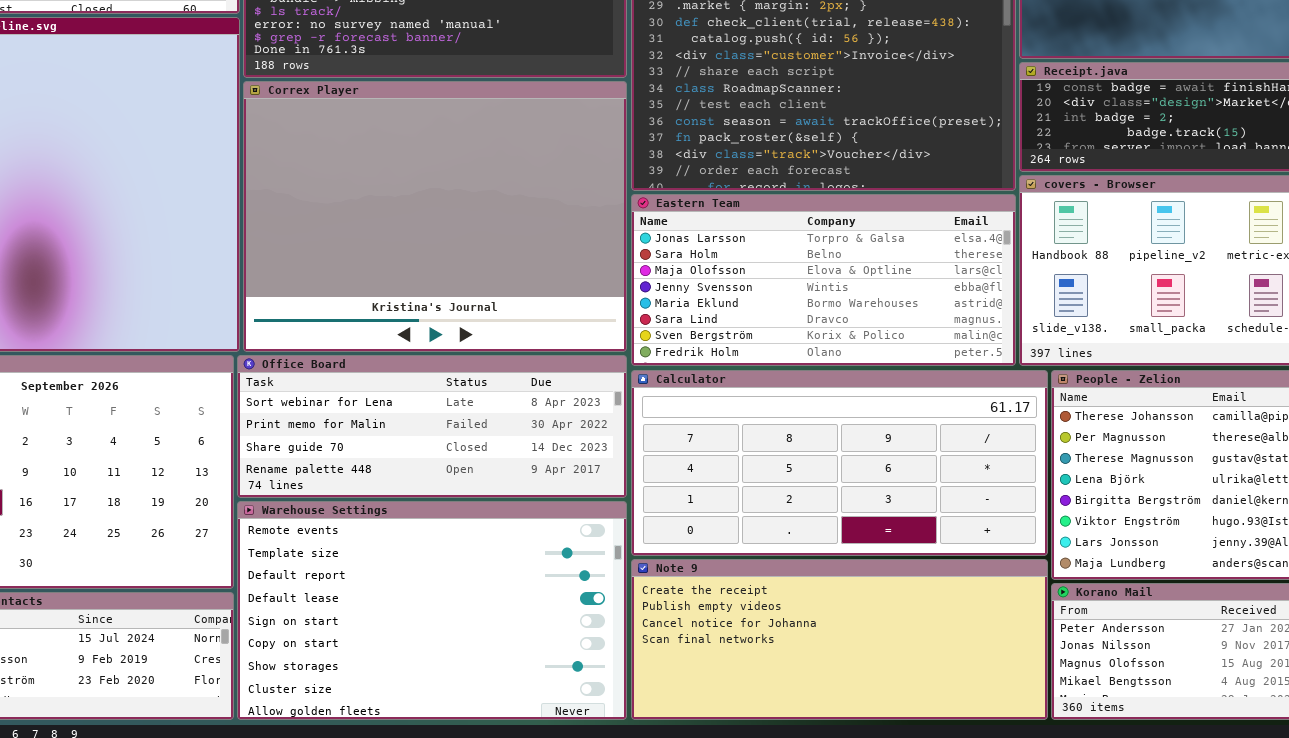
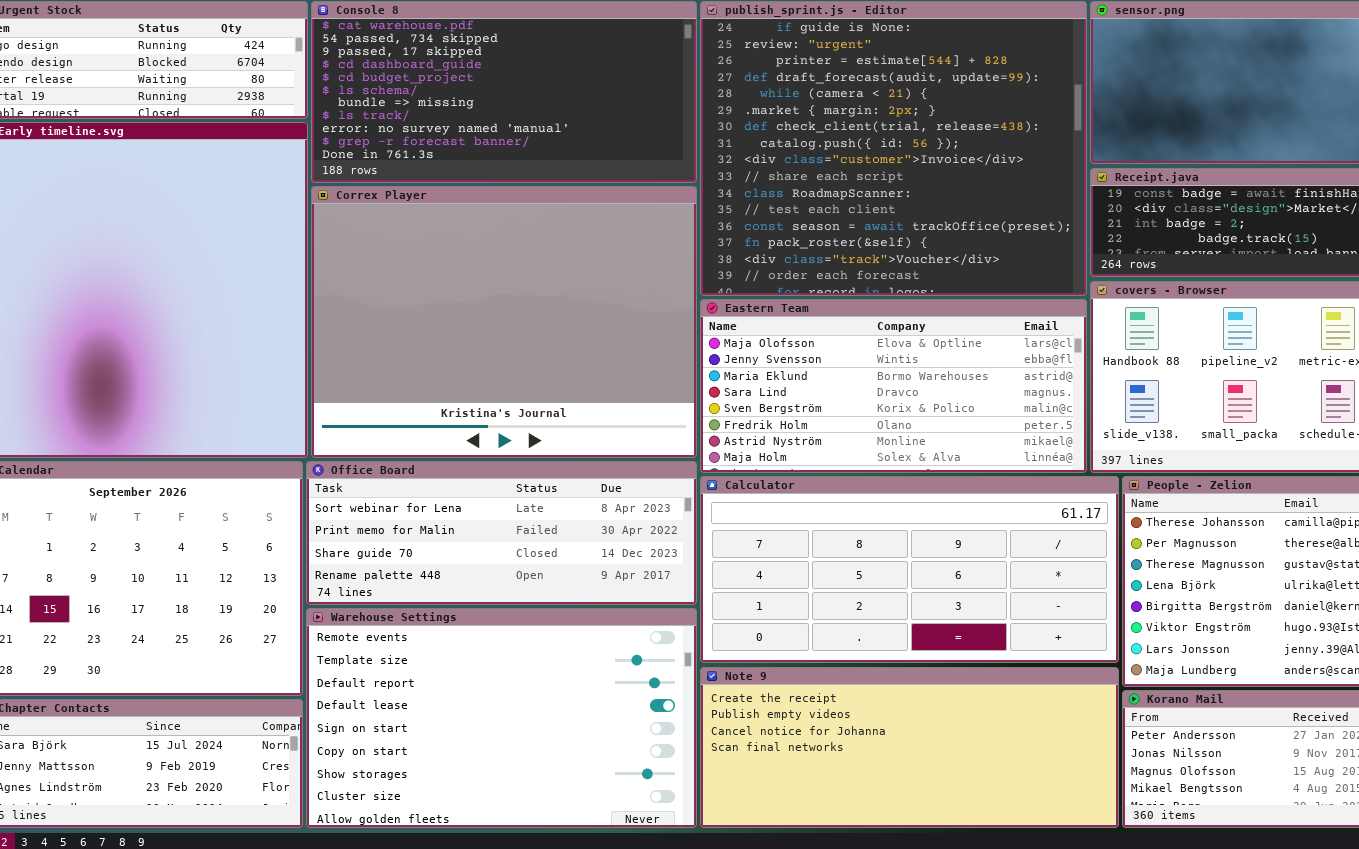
Eastern Team: [631,194,1016,366] -> [700,299,1087,473], scrolled down 2 rows

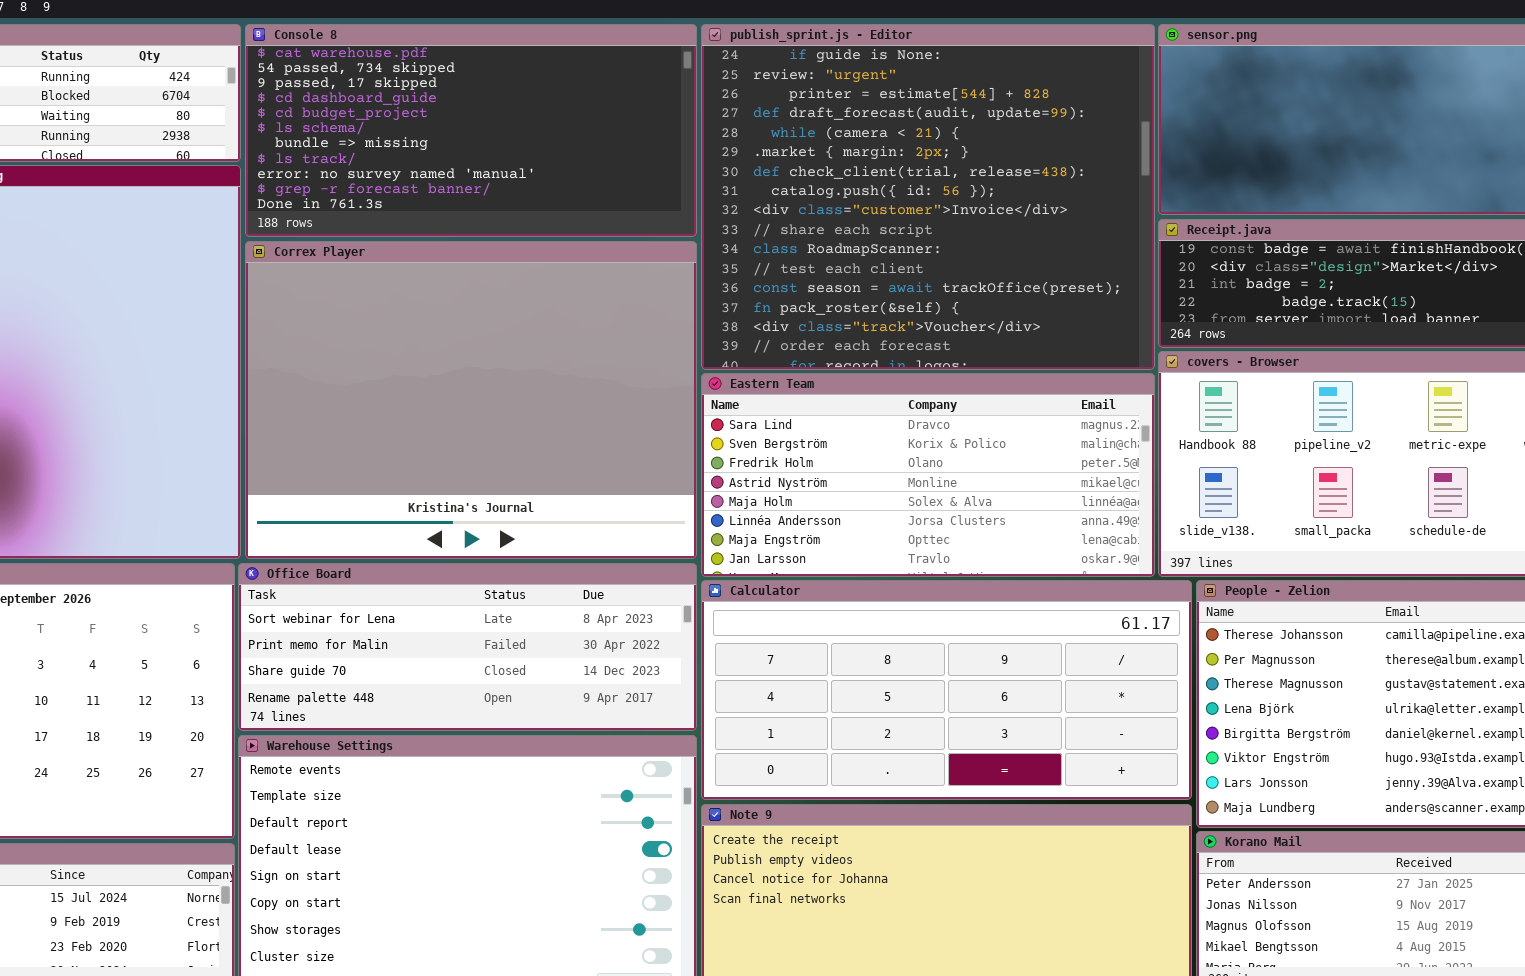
Eastern Team: [700,299,1087,473] -> [701,373,1155,577], scrolled down 3 rows

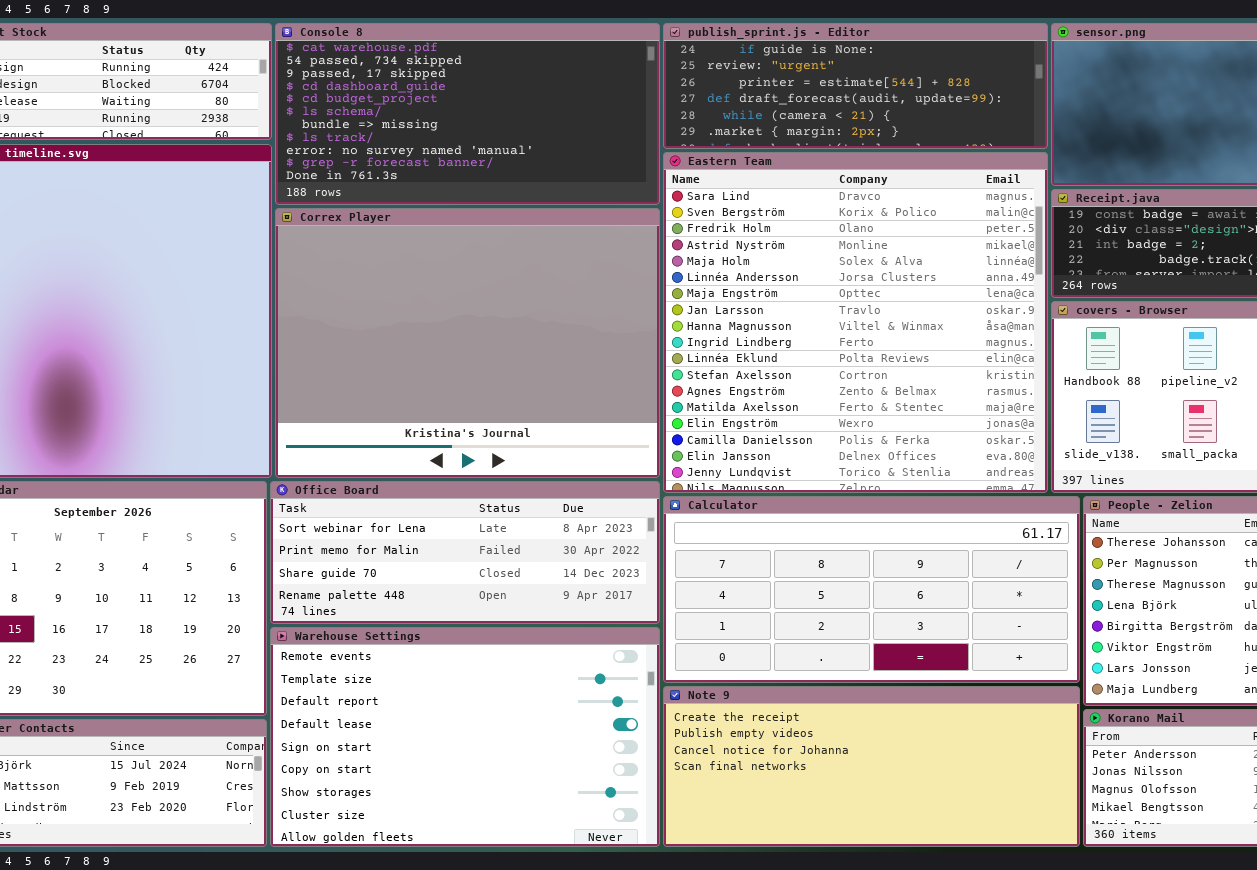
publish_sprint.js - Editor: [701,24,1155,370] -> [663,23,1048,149], resized
Eastern Team: [701,373,1155,577] -> [663,152,1048,493], resized

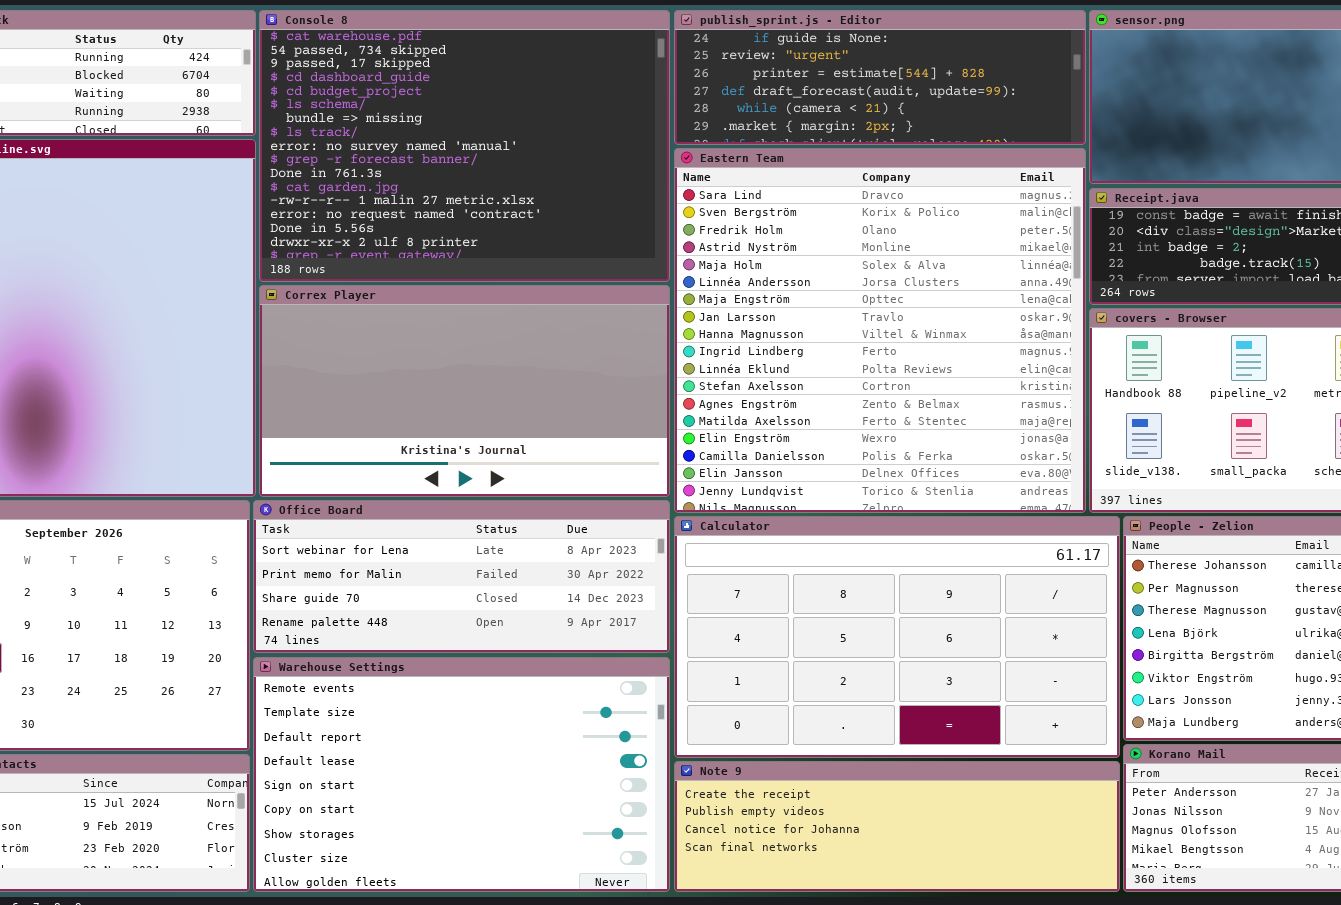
Console 8: [275,23,660,205] -> [259,10,670,282], resized
Correx Player: [275,208,660,478] -> [259,285,670,497], resized
Calculator: [663,496,1080,683] -> [674,516,1120,758], resized
Note 9: [663,686,1080,847] -> [674,761,1120,892], resized

